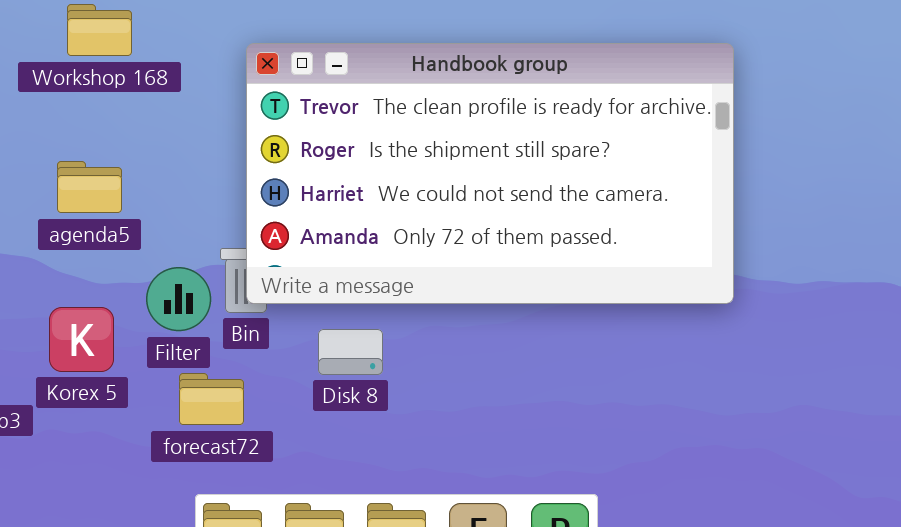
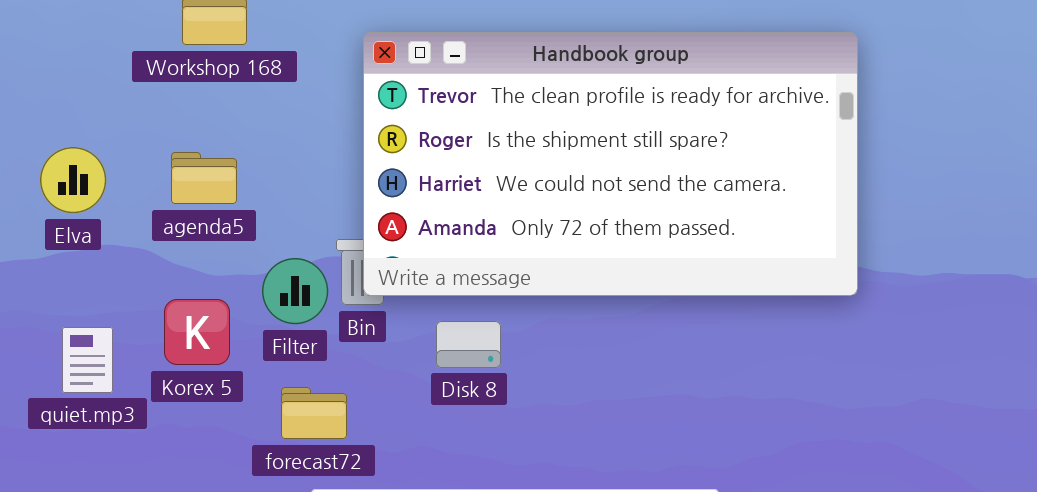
forecast72: [179,373,244,425] -> [281,387,347,439], moved

